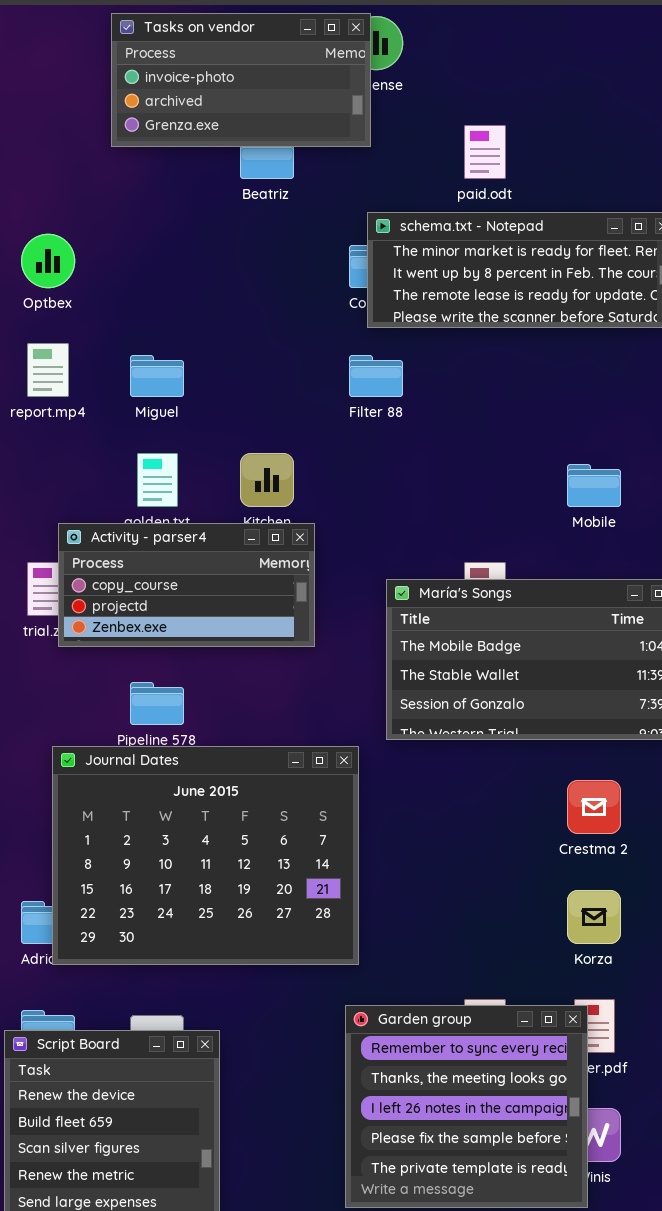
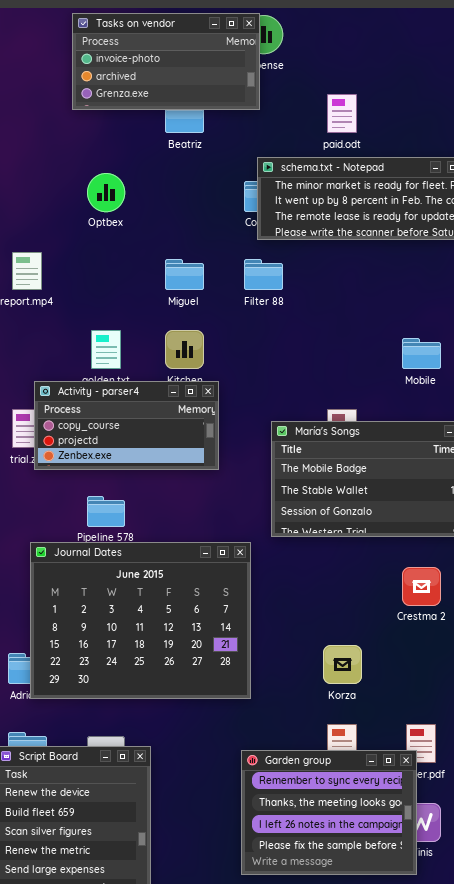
Optbex: [21,234,75,288] -> [87,173,125,212], moved
Miguel: [130,355,184,397] -> [165,259,204,290], moved
Korza: [567,890,621,944] -> [323,645,362,684], moved
Garden group: [345,1005,588,1208] -> [241,750,417,875], resized

